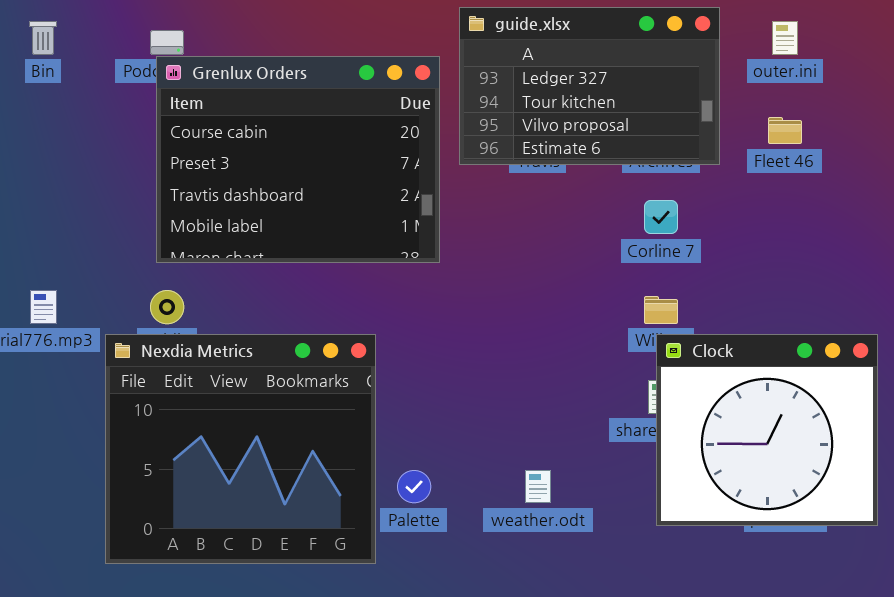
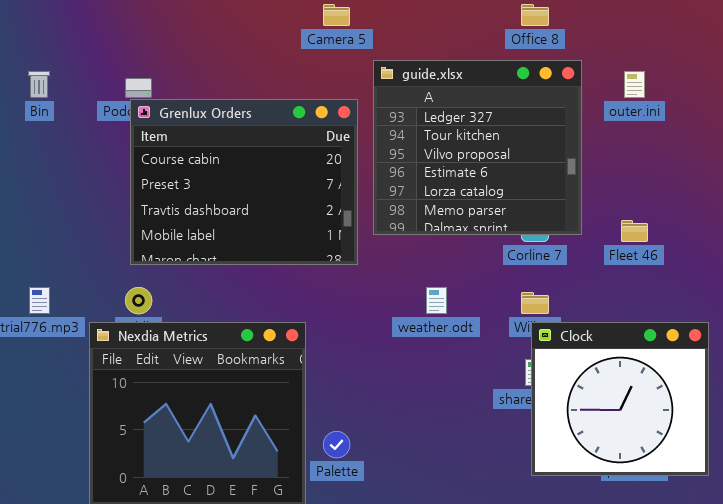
guide.xlsx: [459,7,720,165] -> [373,60,582,235], resized
Fleet 46: [768,117,802,144] -> [621,220,648,242], moved
weather.odt: [525,470,551,503] -> [426,287,447,314], moved

